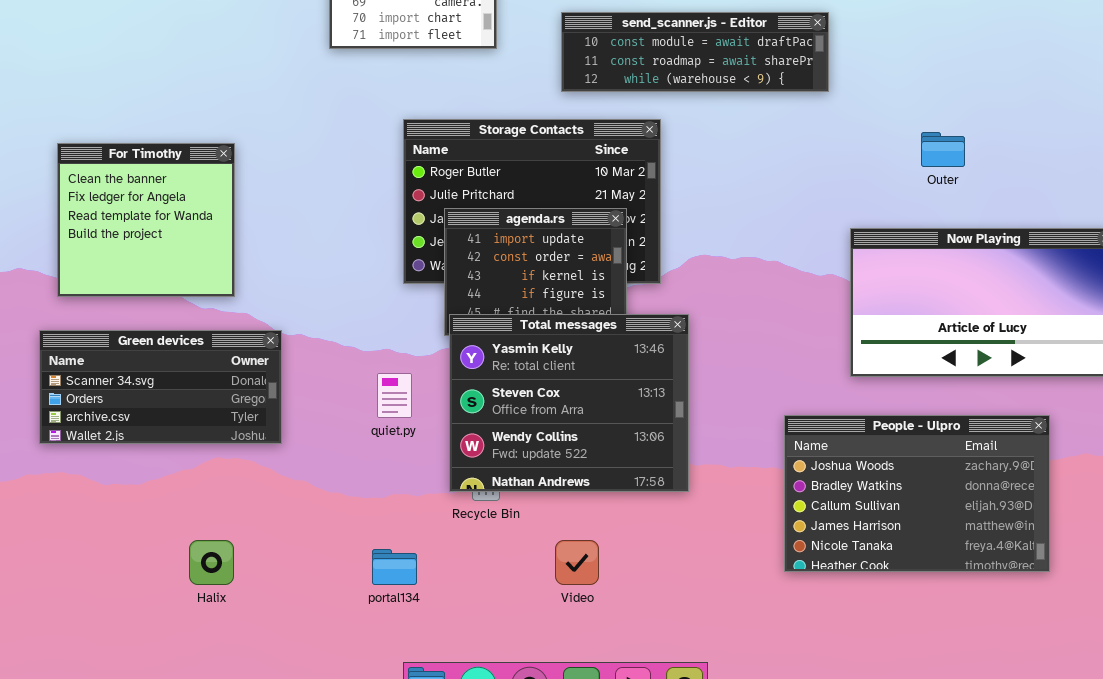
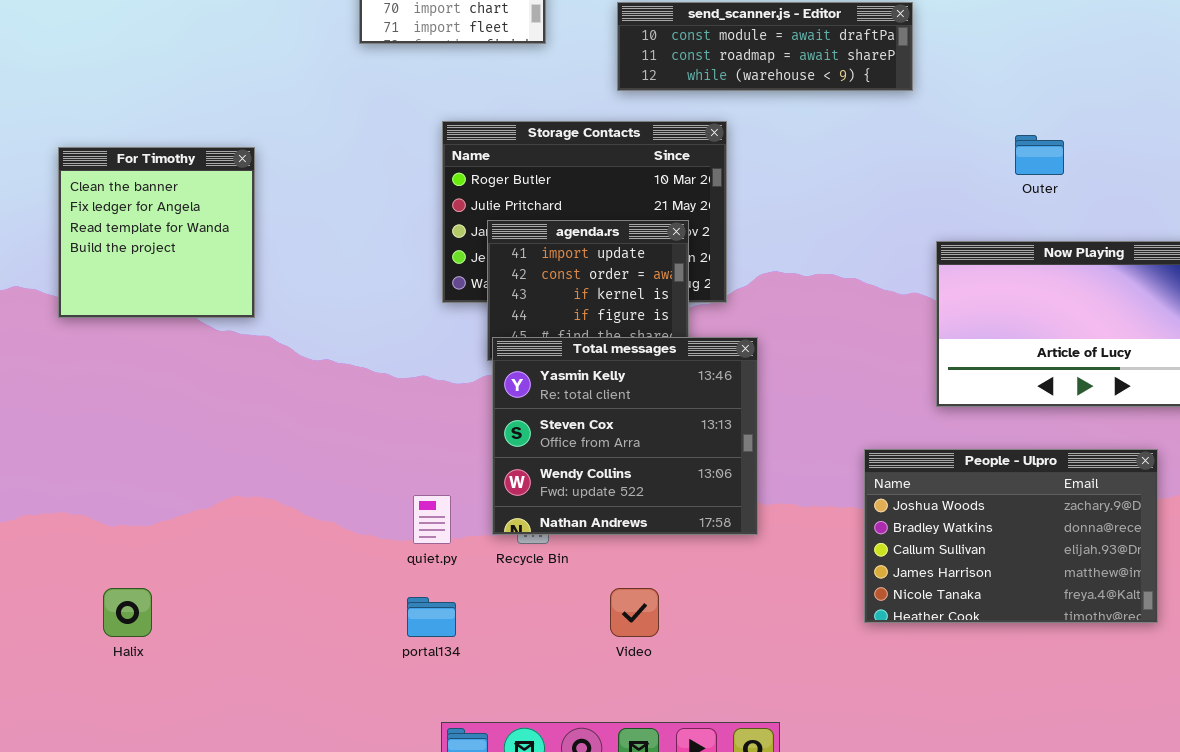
Green devices: [39,330,282,444] -> none, closed
quiet.py: [377,373,412,418] -> [413,495,451,544], moved
Halix: [189,540,234,585] -> [103,588,152,637], moved

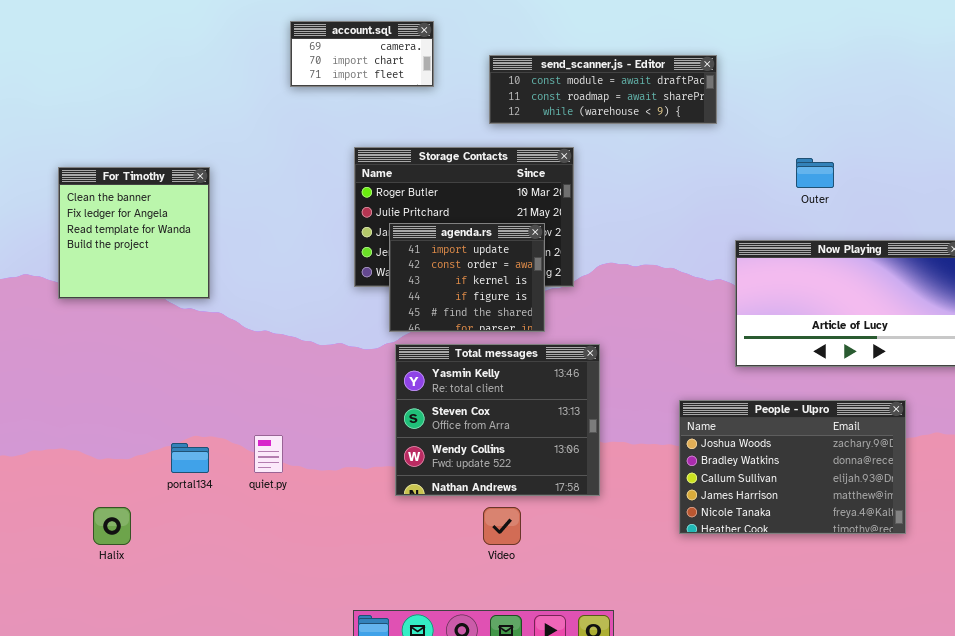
Total messages: [492,337,758,535] -> [395,344,600,496], moved
quiet.py: [413,495,451,544] -> [254,435,283,473], moved
portal134: [407,597,456,637] -> [171,443,209,473], moved

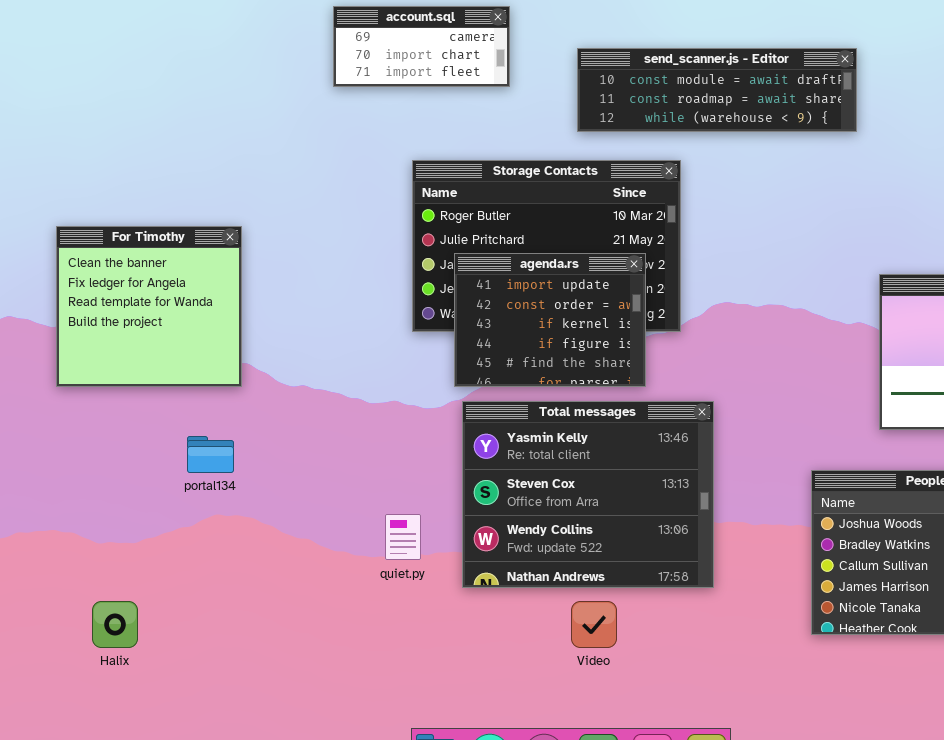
For Timothy: [58,167,210,299] -> [56,226,242,387], moved
quiet.py: [254,435,283,473] -> [385,514,421,560], moved
portal134: [171,443,209,473] -> [187,436,234,473], moved

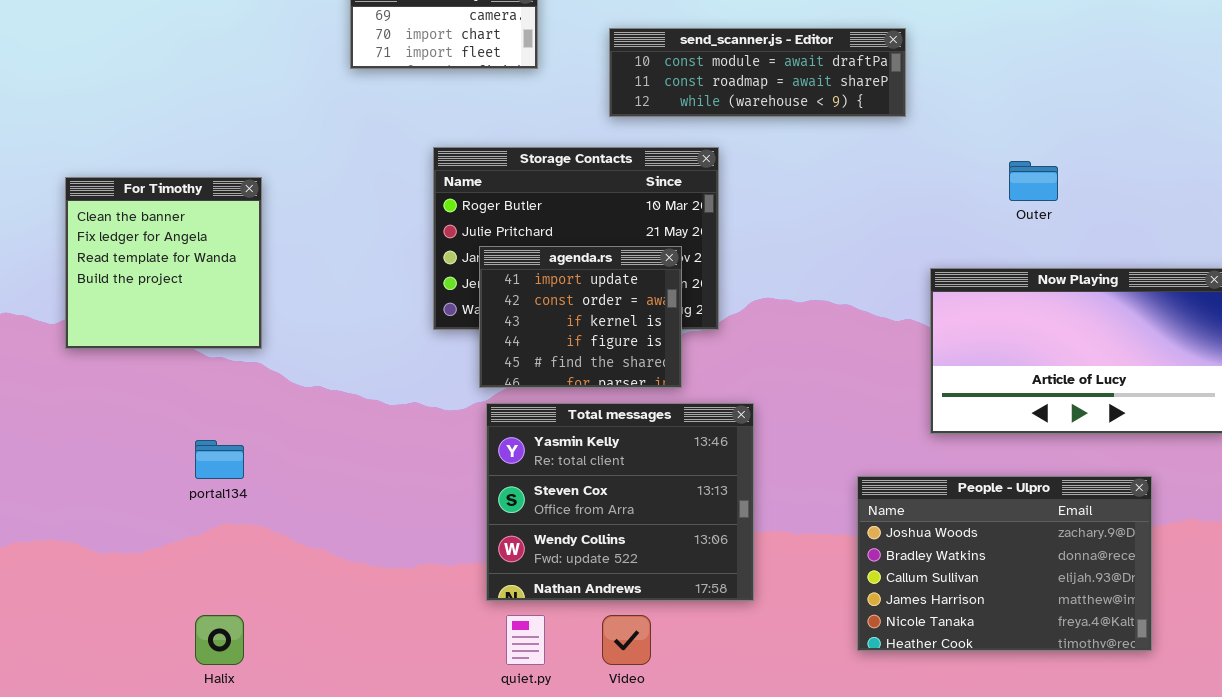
For Timothy: [56,226,242,387] -> [65,177,262,349], moved
quiet.py: [385,514,421,560] -> [506,615,545,665], moved
Halix: [92,601,138,648] -> [195,615,244,665], moved

